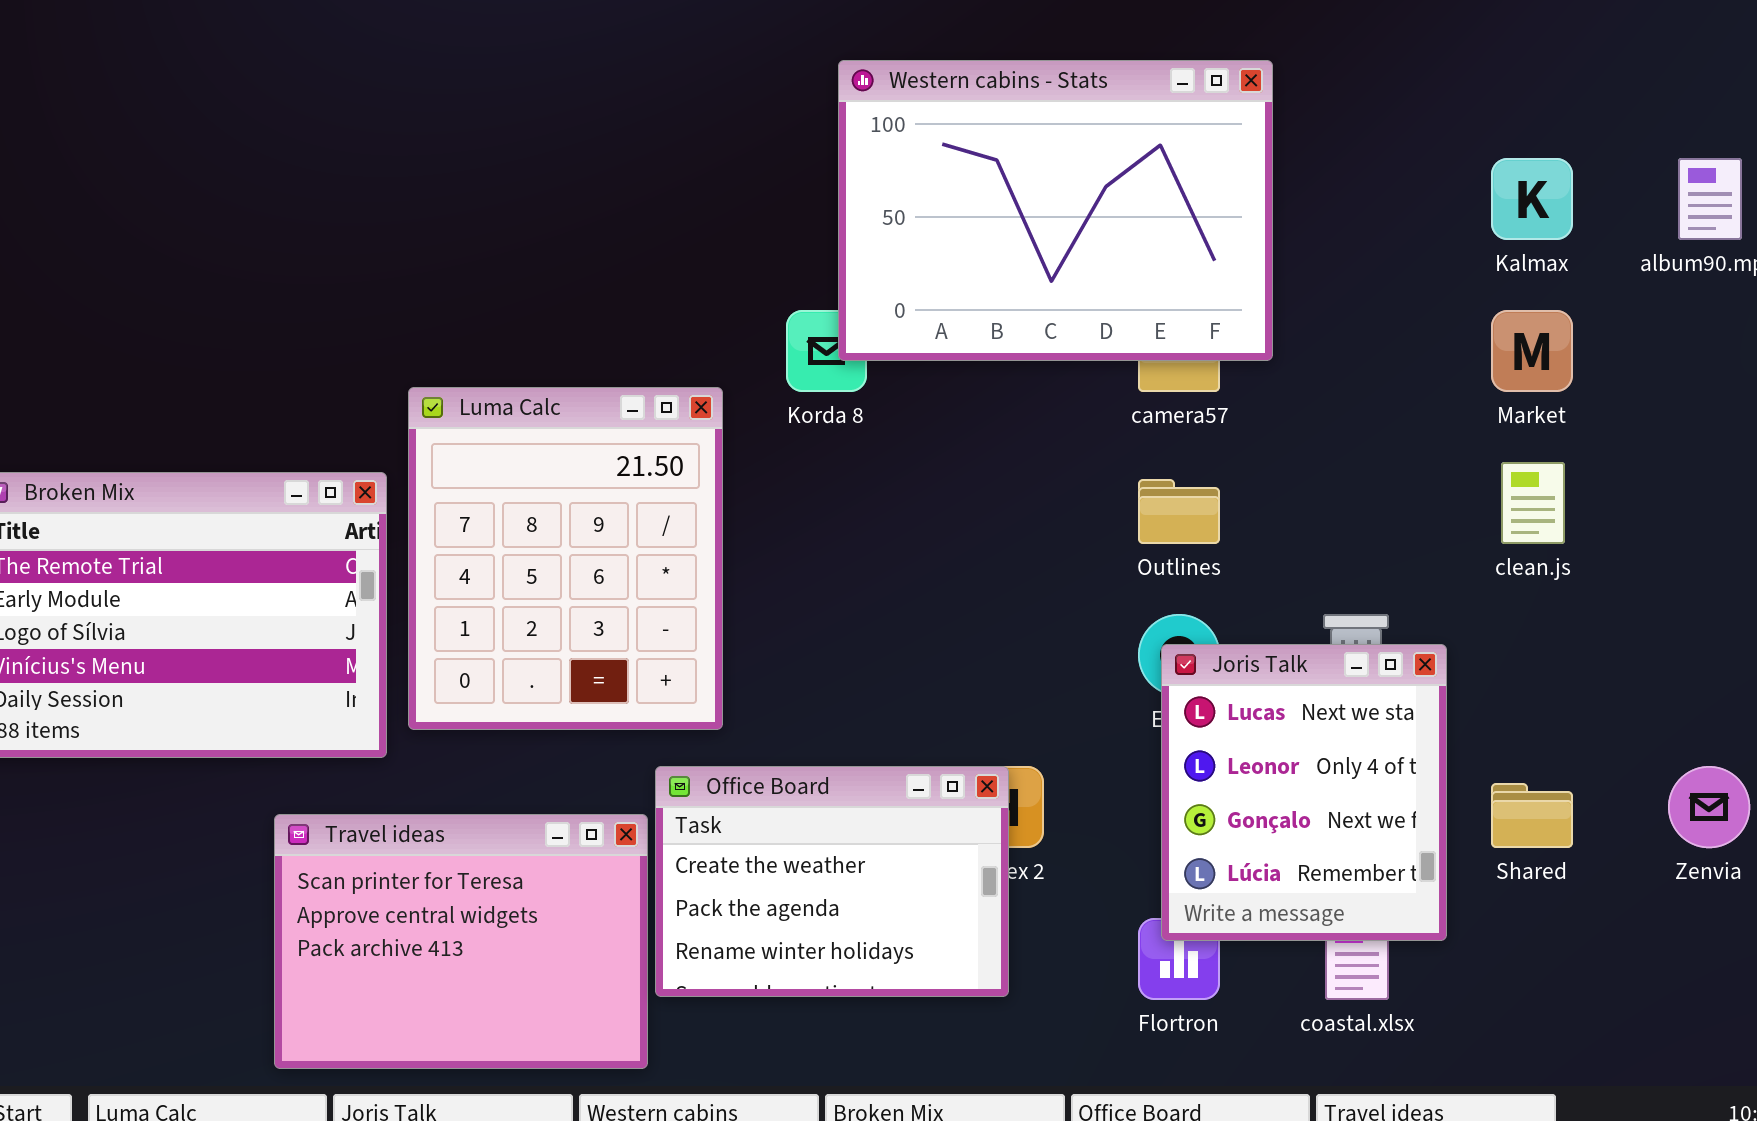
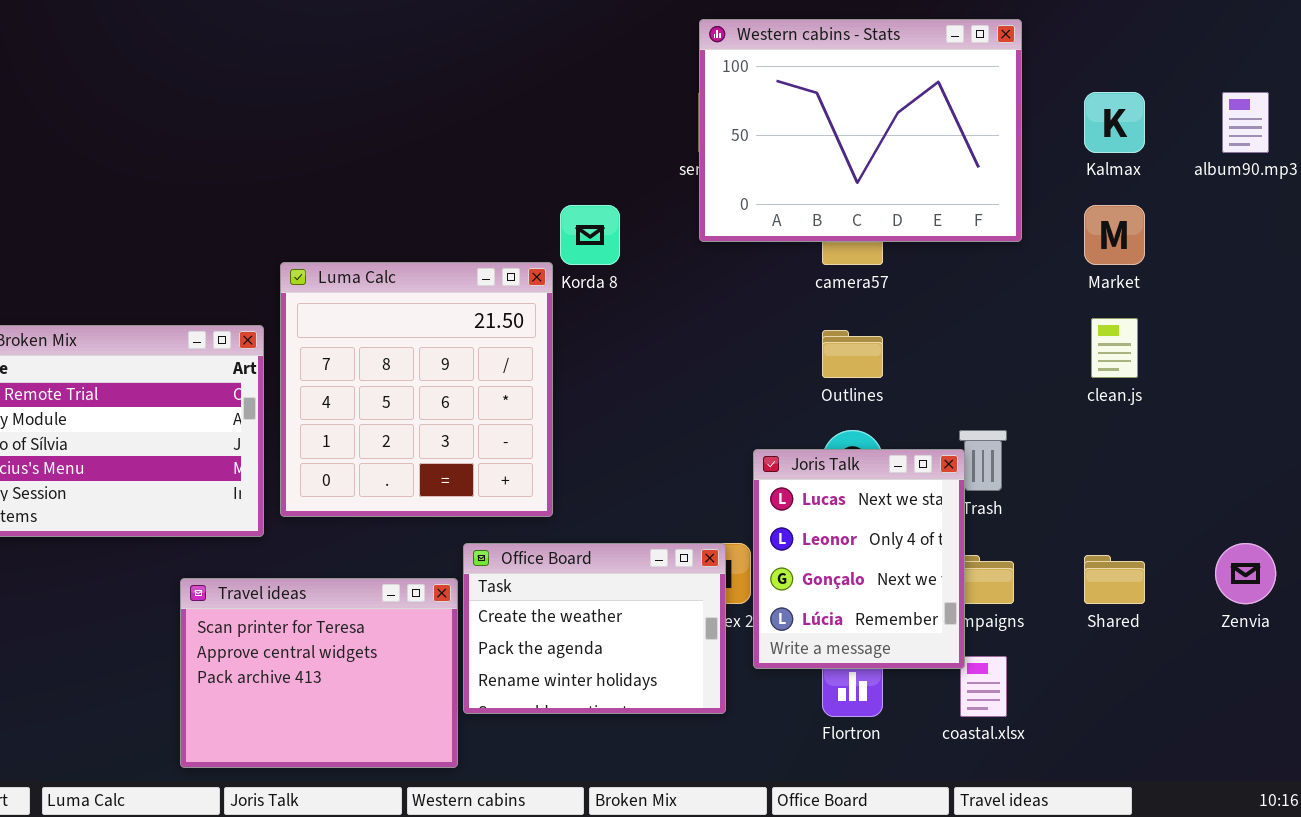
Western cabins - Stats: [838,60,1273,361] -> [699,19,1022,242], moved
Luma Calc: [408,387,723,730] -> [280,262,553,517], resized
Joris Talk: [1161,644,1447,941] -> [753,449,965,669], moved

